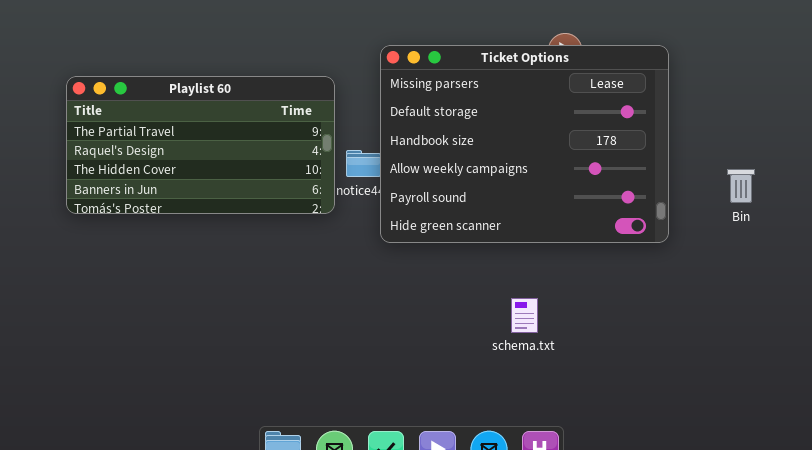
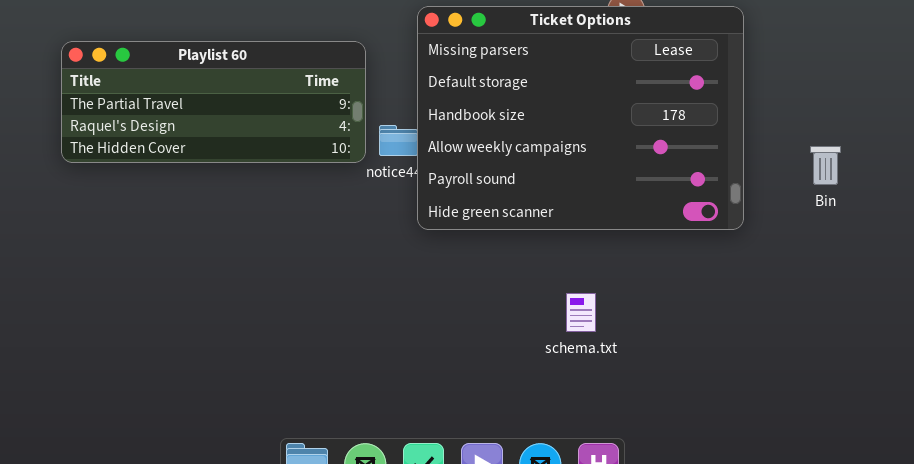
Playlist 60: [66,76,335,214] -> [61,41,366,163], resized

